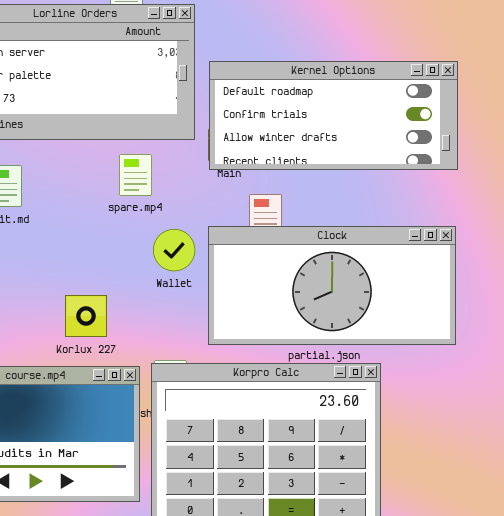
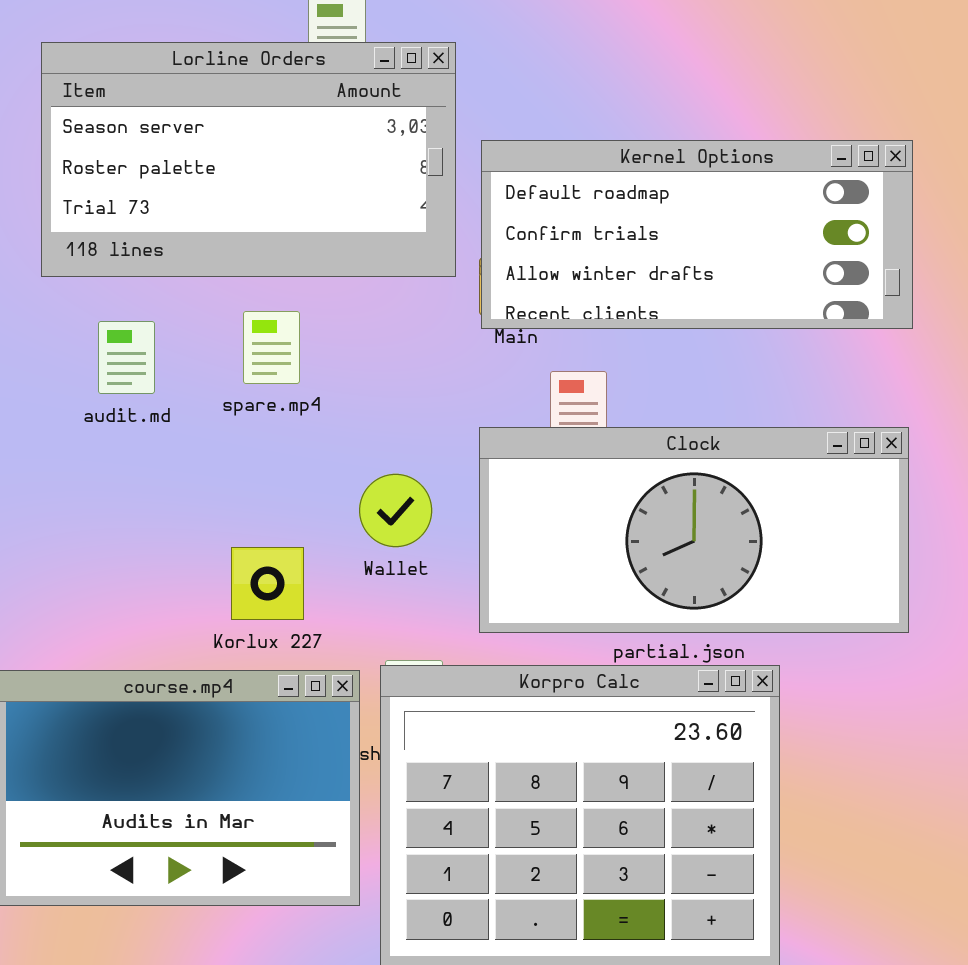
spare.mp4: [119,154,152,196] -> [243,311,300,384], moved
Wallet: [153,229,195,271] -> [359,474,432,547], moved

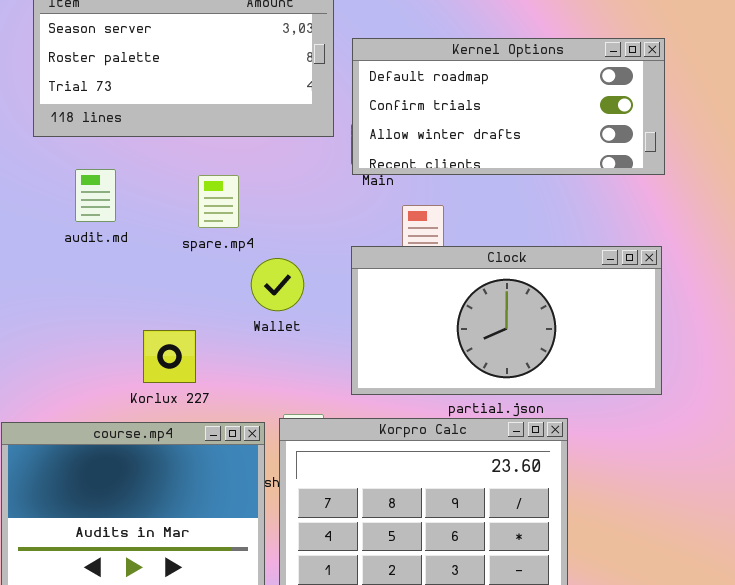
spare.mp4: [243,311,300,384] -> [198,175,239,228], moved
Wallet: [359,474,432,547] -> [251,258,304,311], moved
Korlux 227: [231,547,304,620] -> [143,330,196,383], moved

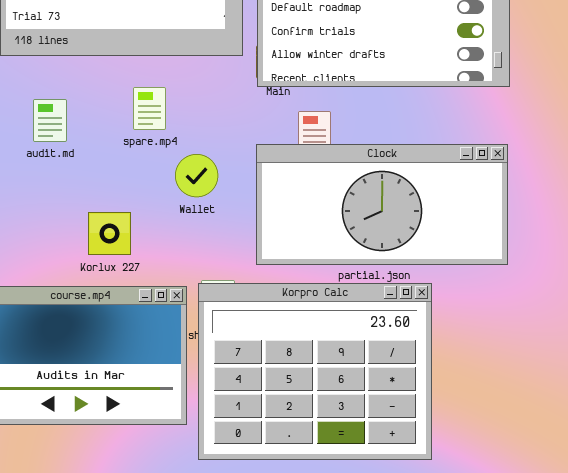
audit.md: [75,169,116,222] -> [33,99,67,142], moved

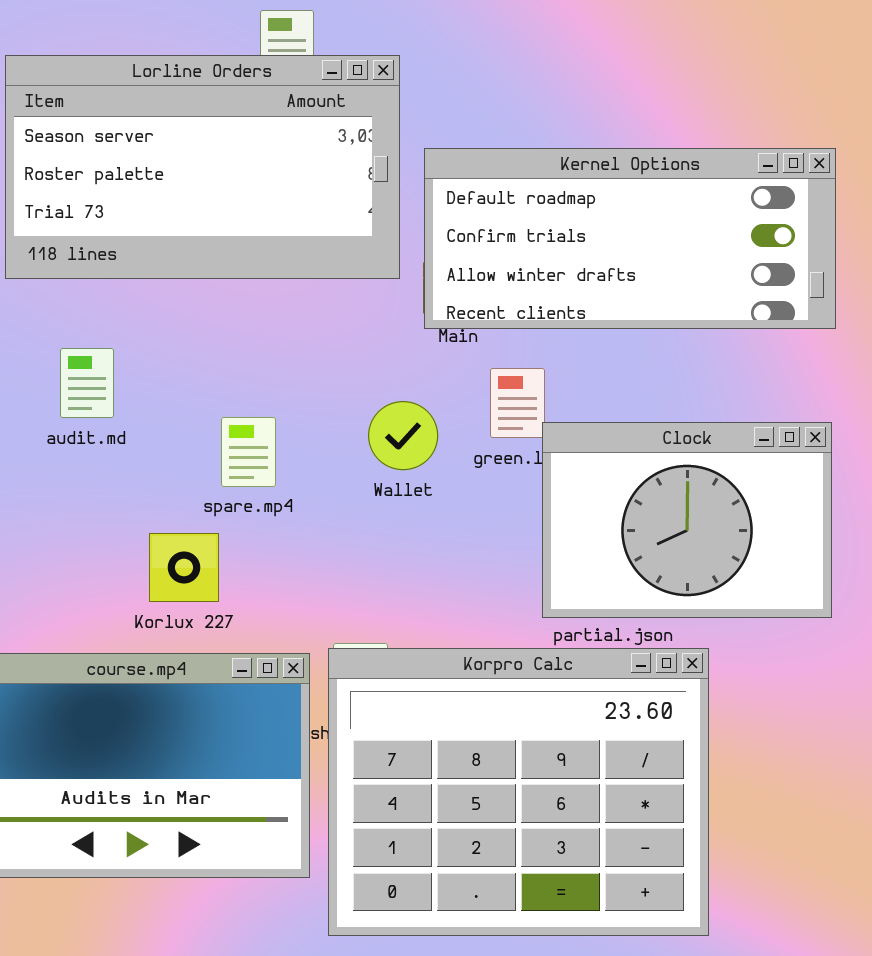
spare.mp4: [133,87,166,130] -> [221,417,276,487], moved
Clock: [256,144,508,265] -> [542,422,832,618], resized
Wallet: [175,154,218,197] -> [368,401,438,470], moved

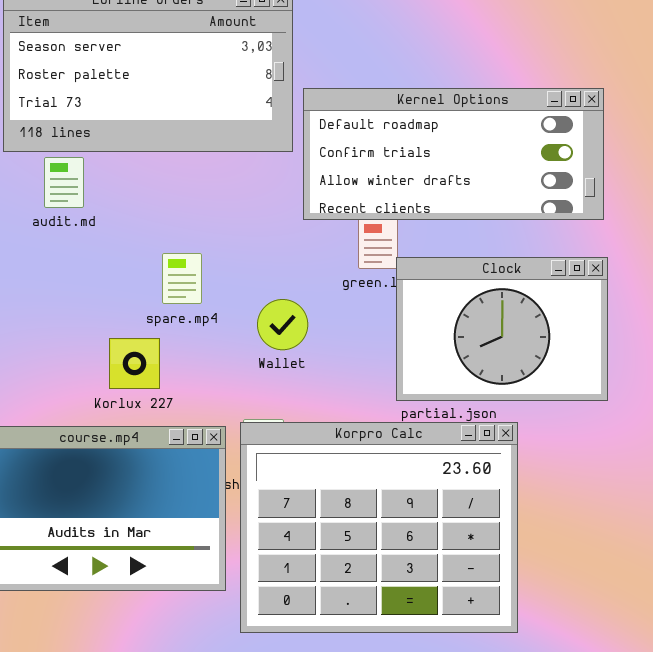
Kernel Options: [424,148,836,329] -> [303,88,604,220], moved
audit.md: [60,348,114,418] -> [44,157,84,208], moved
Wallet: [368,401,438,470] -> [257,299,308,350], moved

